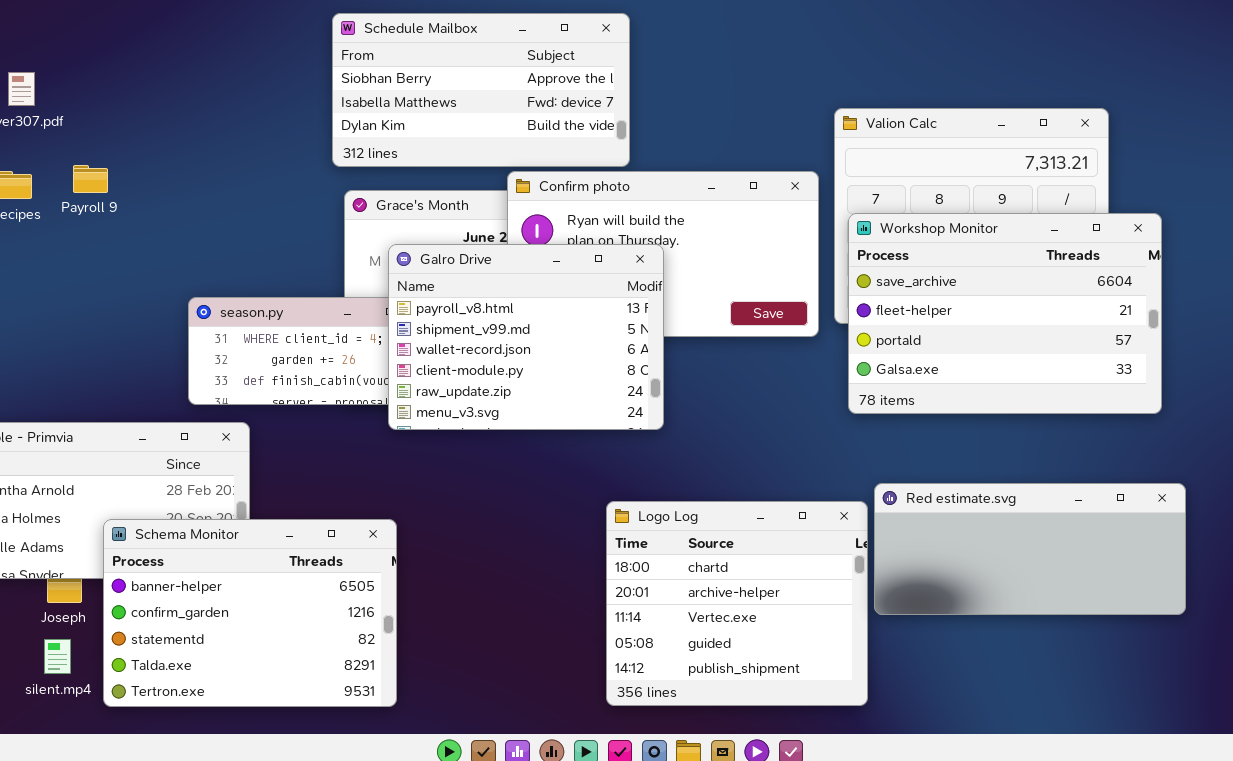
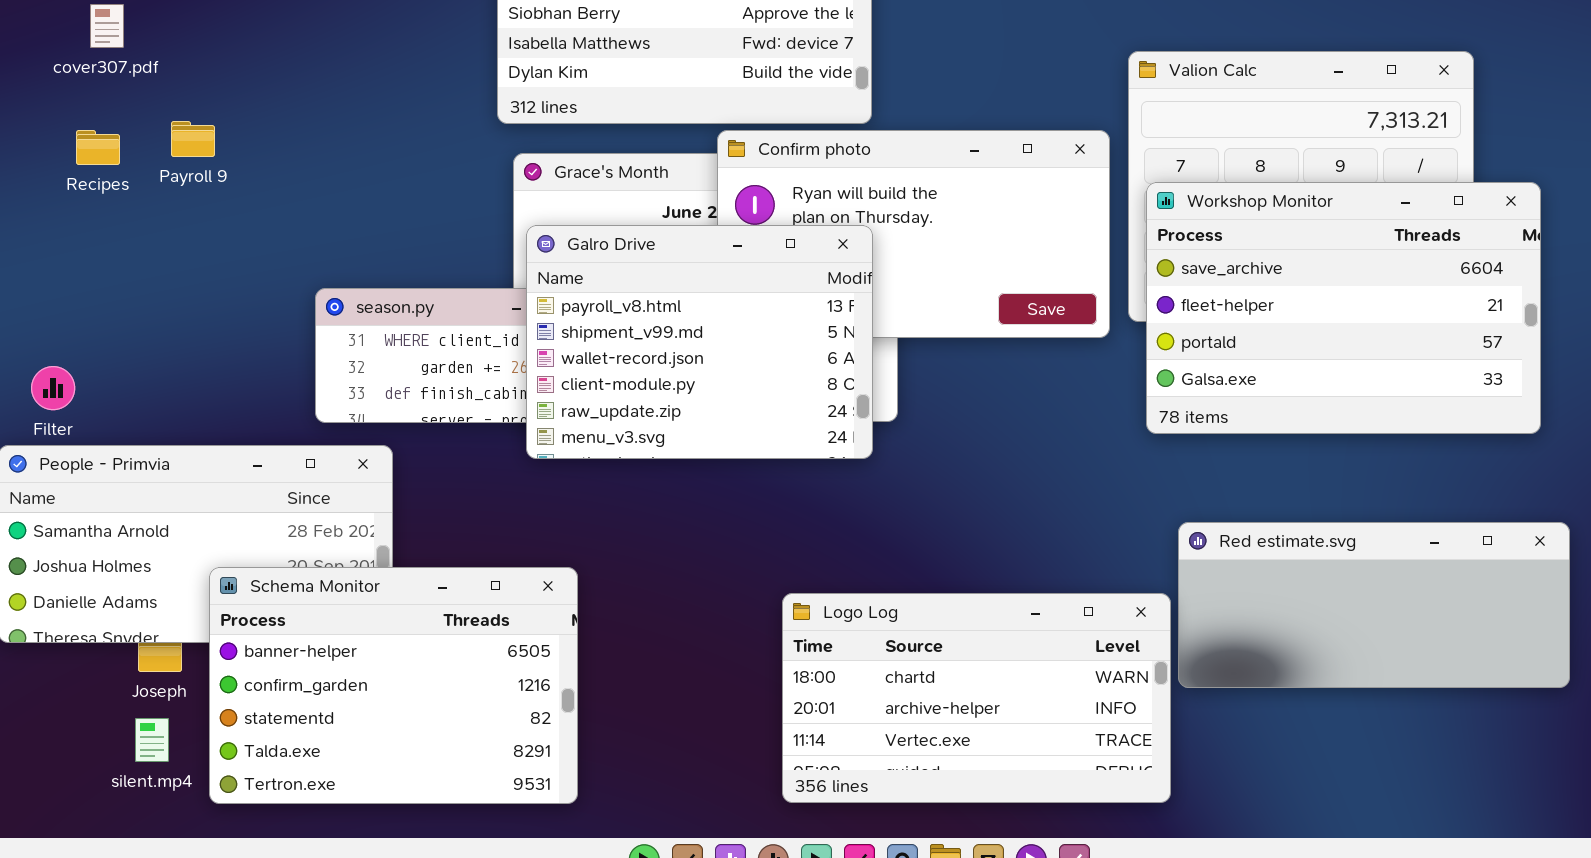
Galro Drive: [388,244,664,430] -> [526,225,873,459], moved
Logo Log: [606,501,868,706] -> [782,593,1171,803], resized

